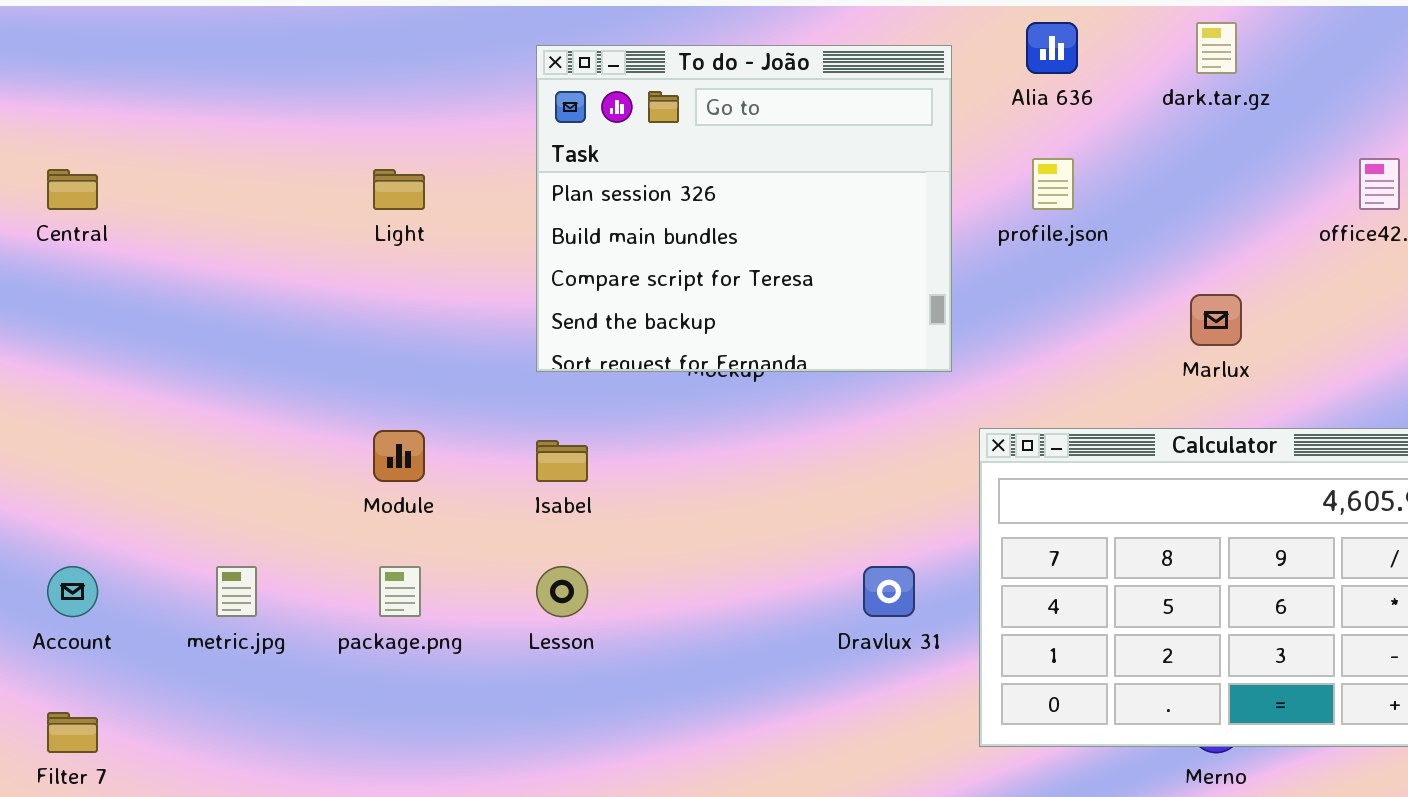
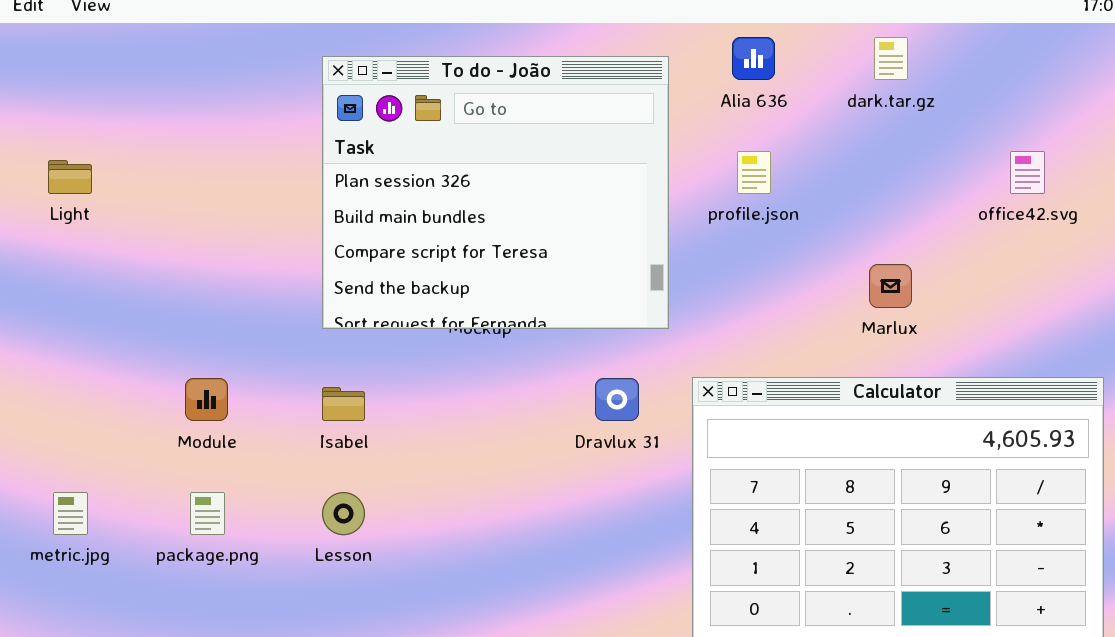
Light: [373,169,425,210] -> [48,160,92,194], moved
Dravlux 31: [863,566,915,617] -> [595,378,639,421], moved

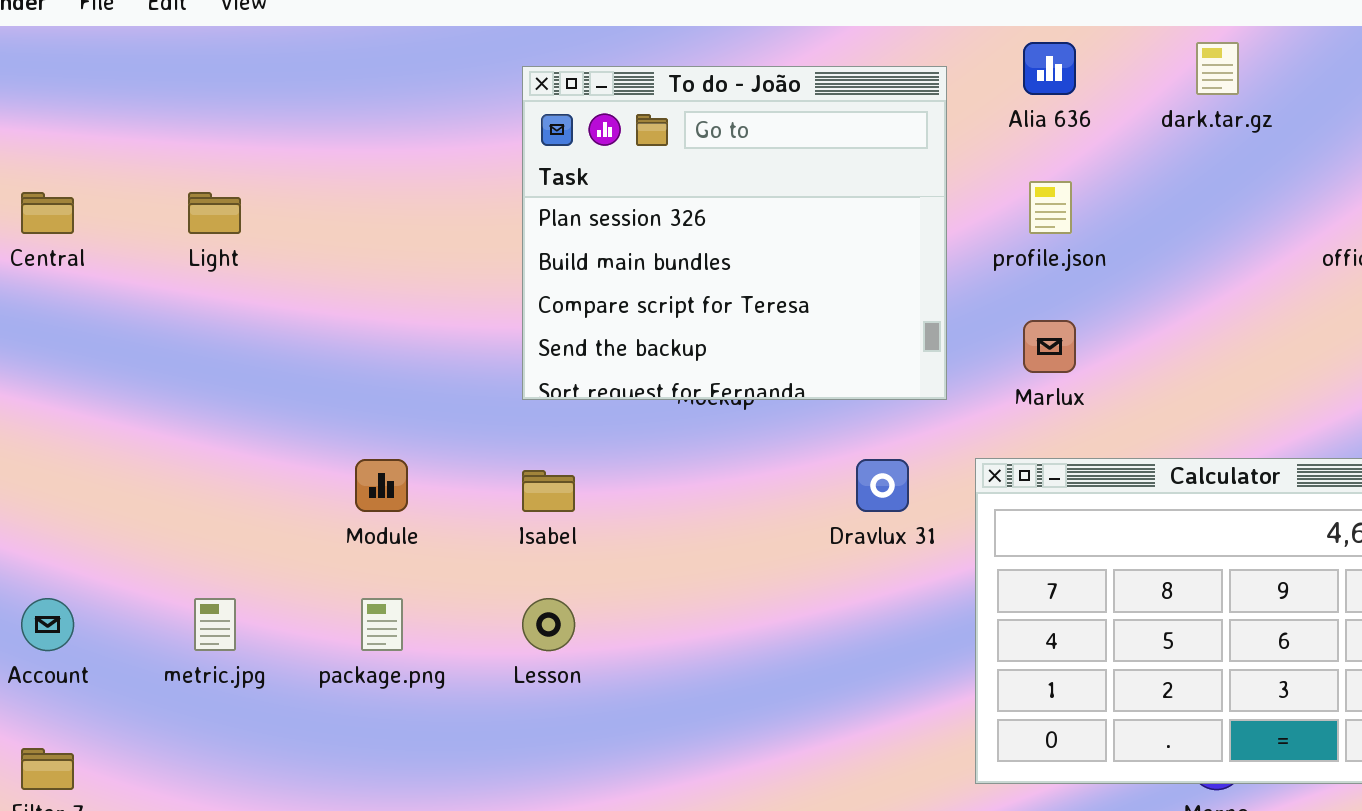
Marlux: [869,264,912,308] -> [1023,320,1076,373], moved

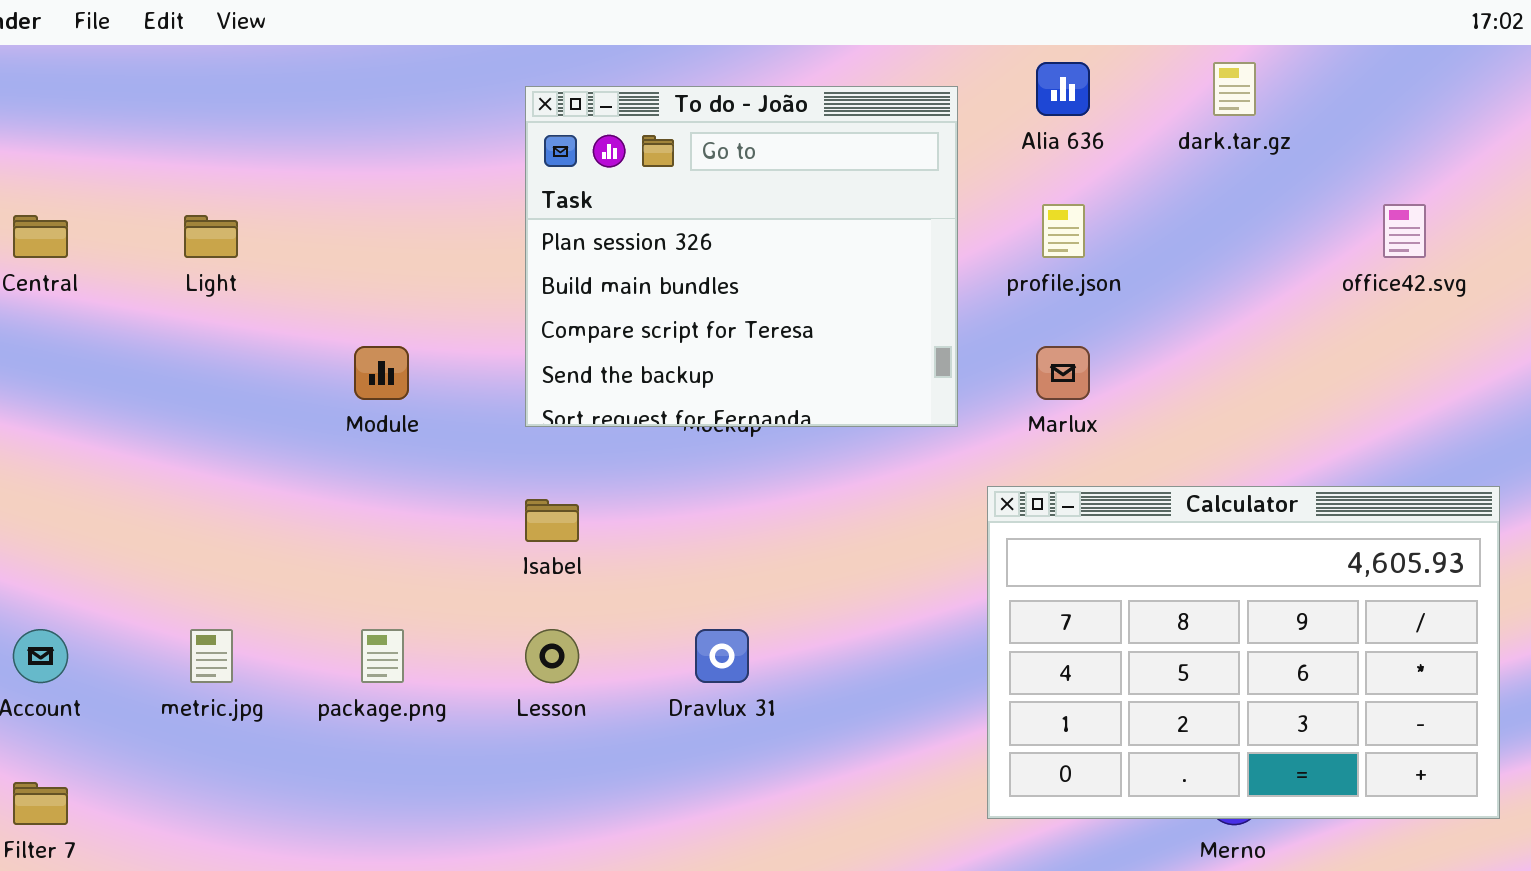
Module: [355,459,408,512] -> [354,346,409,400], moved
Dravlux 31: [856,459,909,512] -> [695,629,749,683], moved

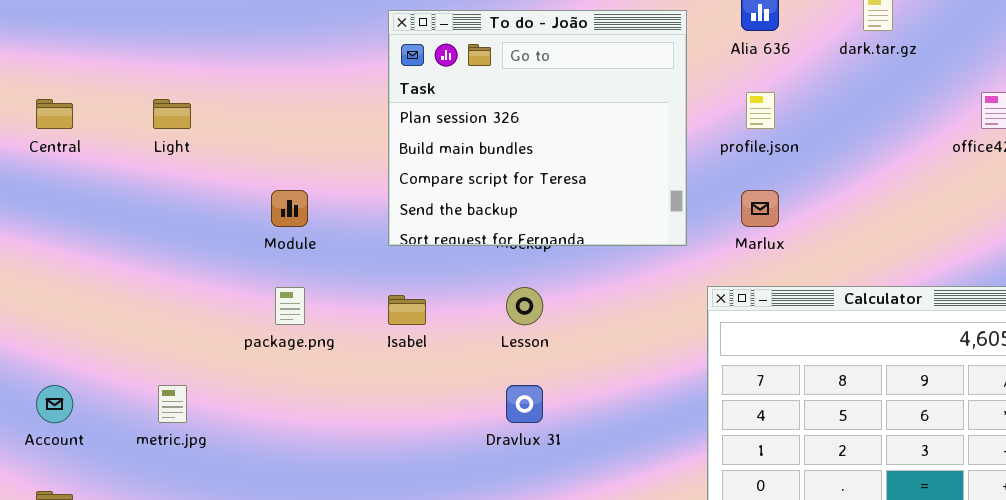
package.png: [361,629,404,683] -> [275,287,305,325], moved
Lesson: [525,629,579,683] -> [506,287,543,325], moved

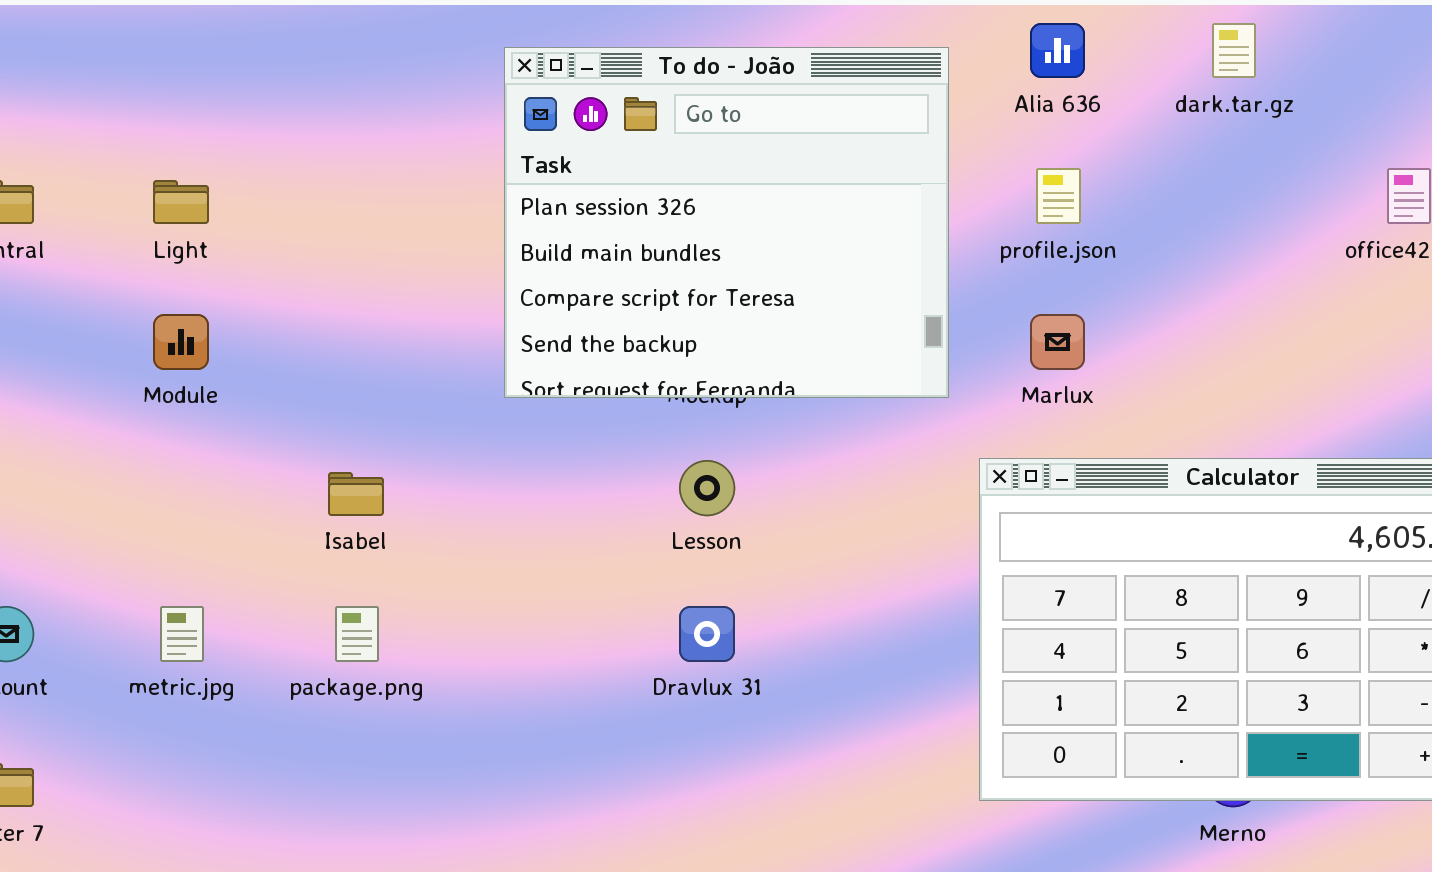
Module: [271,190,308,227] -> [153,314,209,370], moved
package.png: [275,287,305,325] -> [335,606,379,662], moved
Isabel: [388,295,426,325] -> [328,472,384,516], moved

